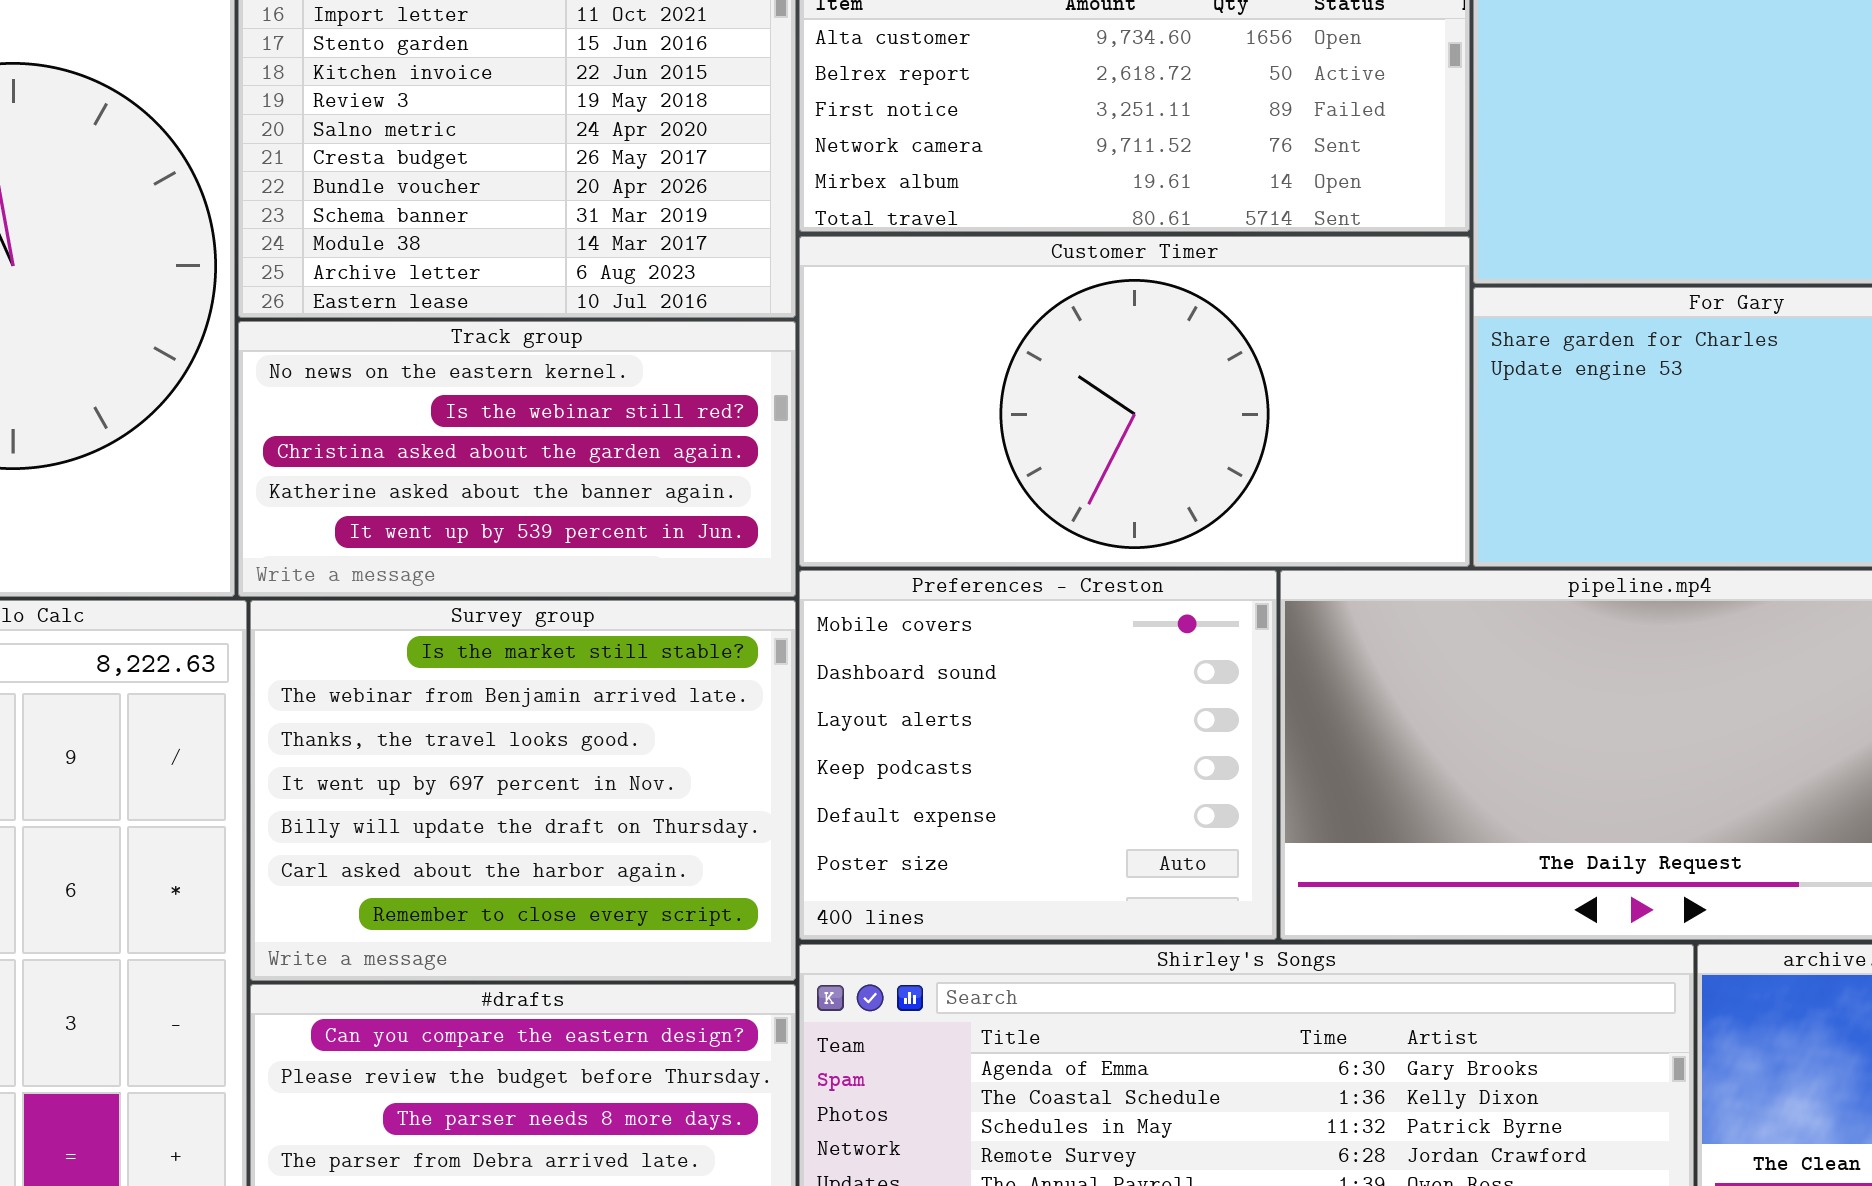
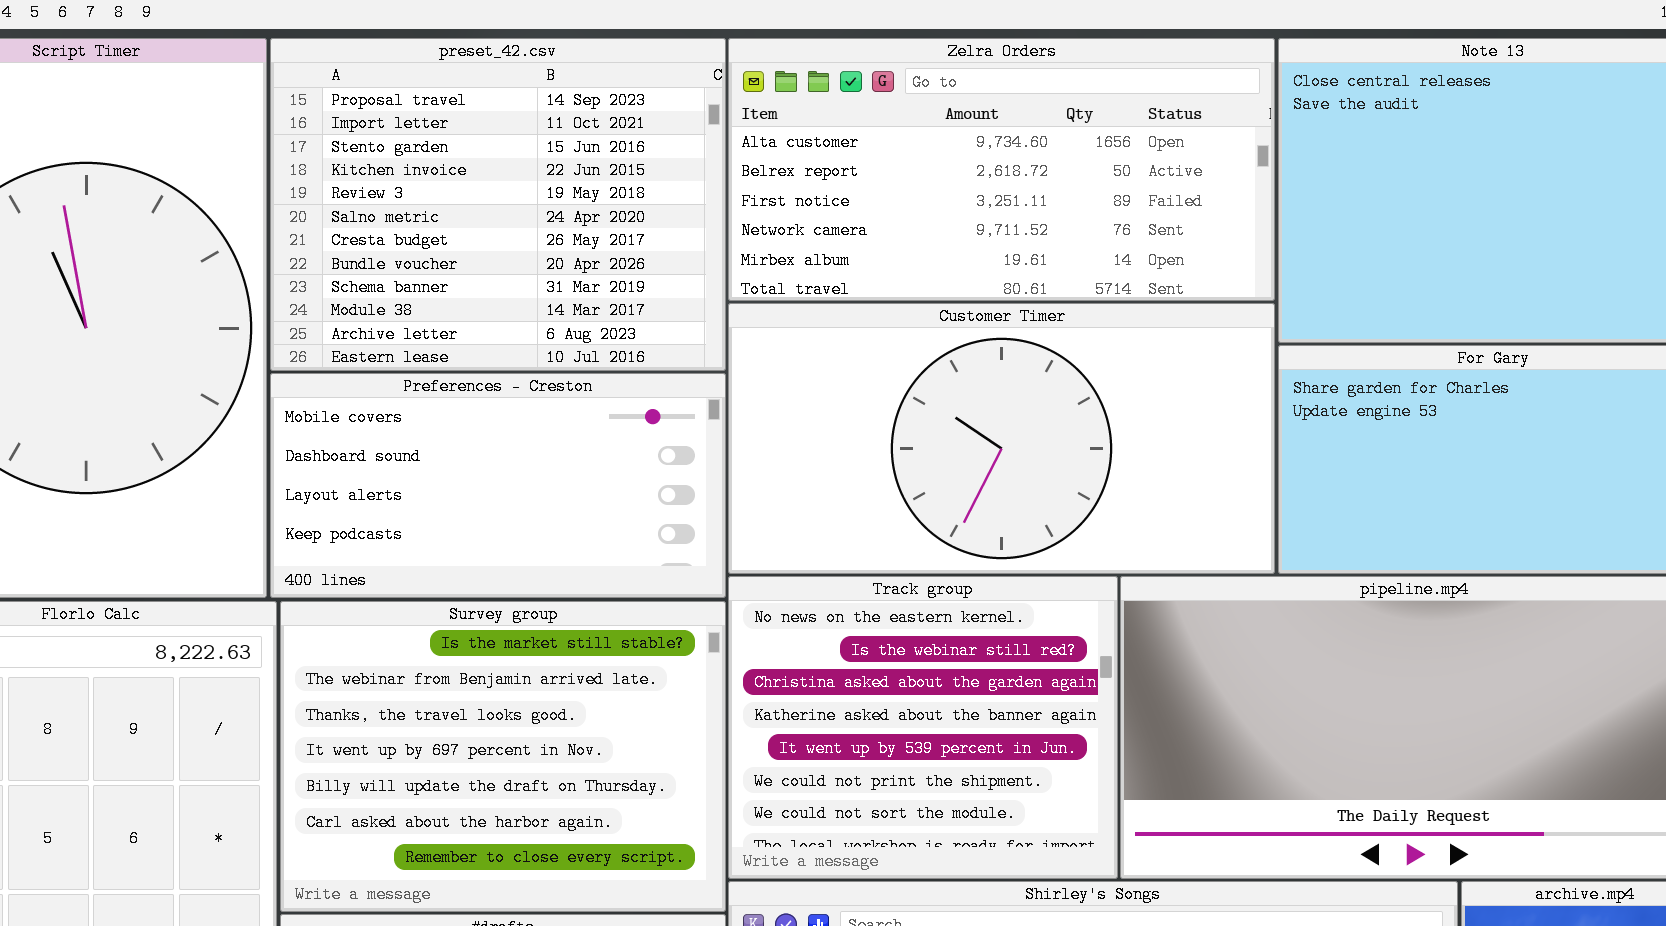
Track group: [238,321,796,597] -> [728,576,1118,879], moved, resized
Preferences - Creston: [799,570,1277,940] -> [270,373,726,598], moved, resized

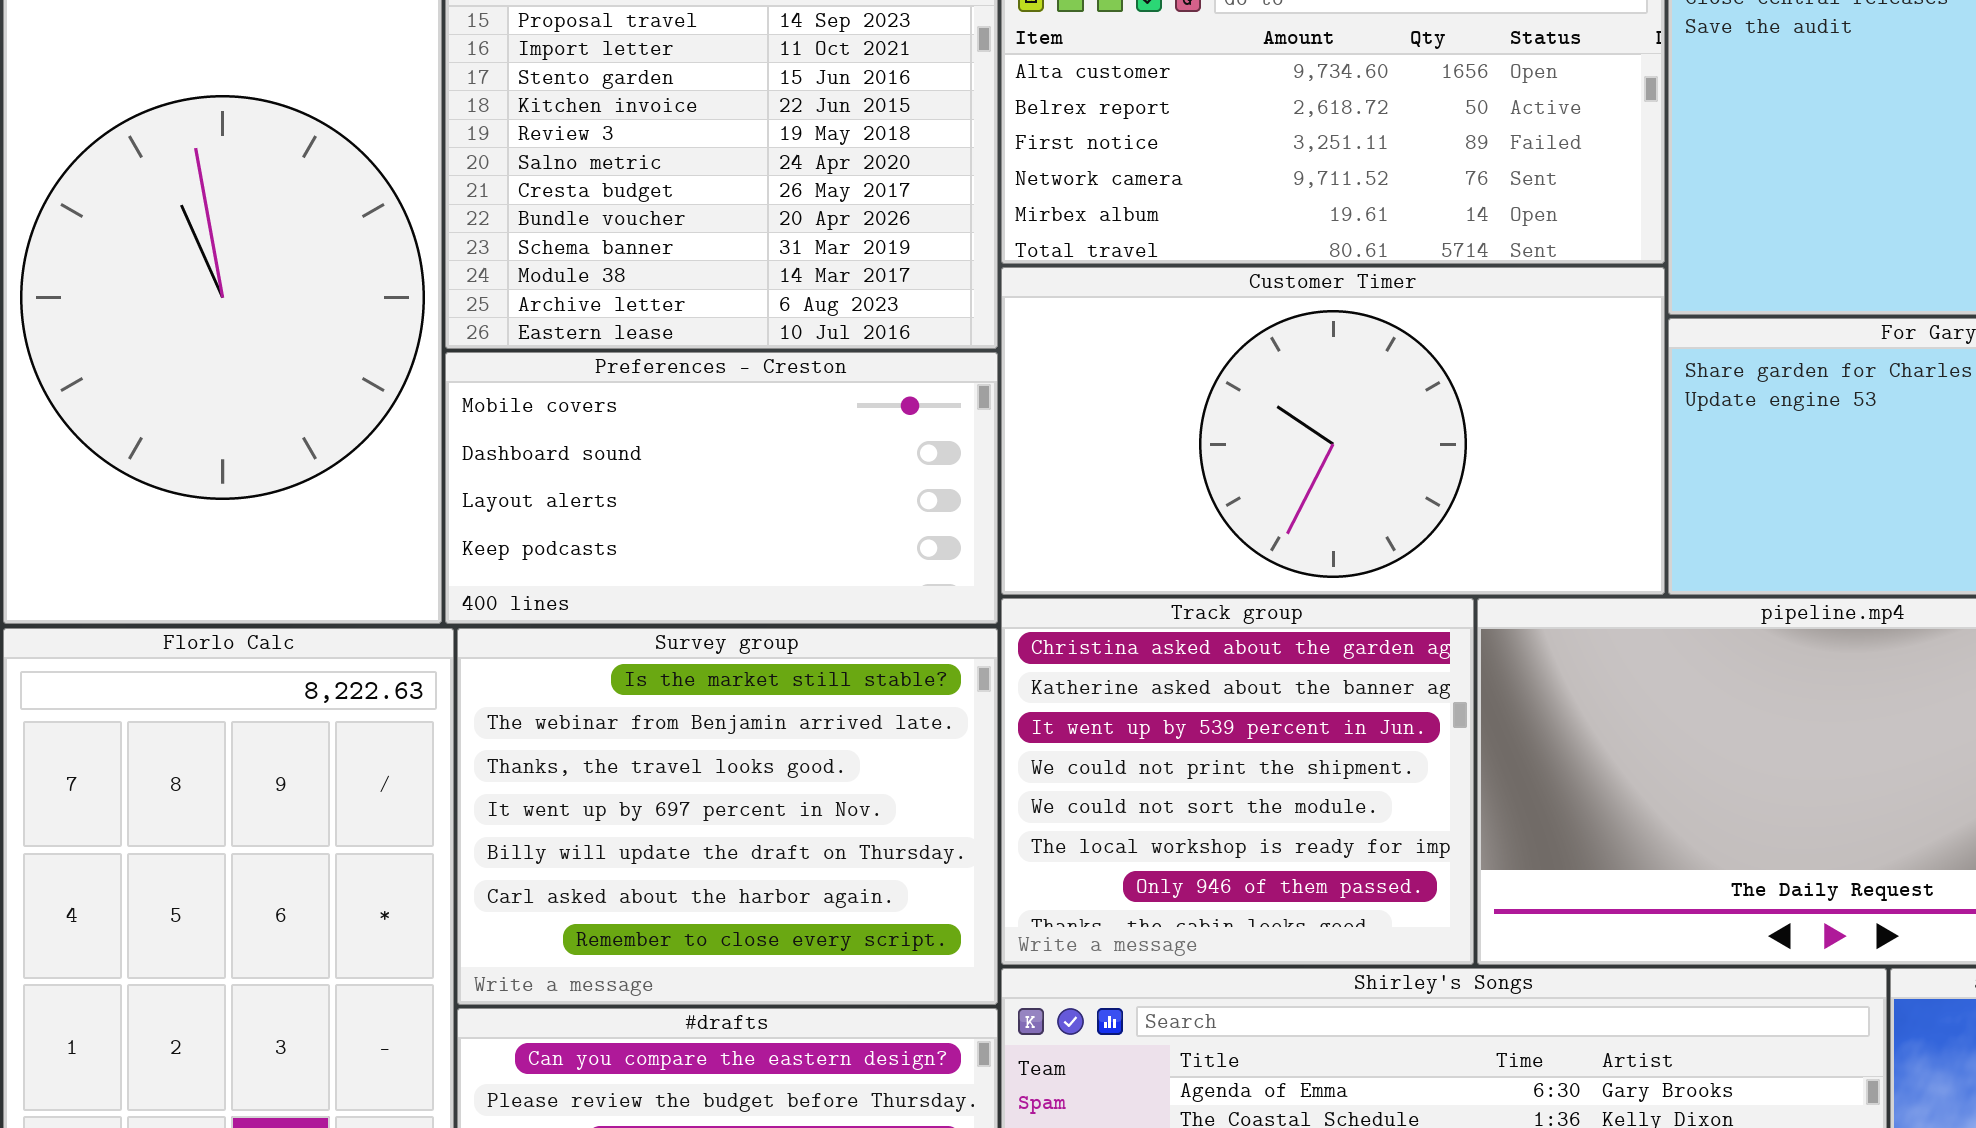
Track group: [728,576,1118,879] -> [1001,598,1474,965], scrolled down 2 rows

